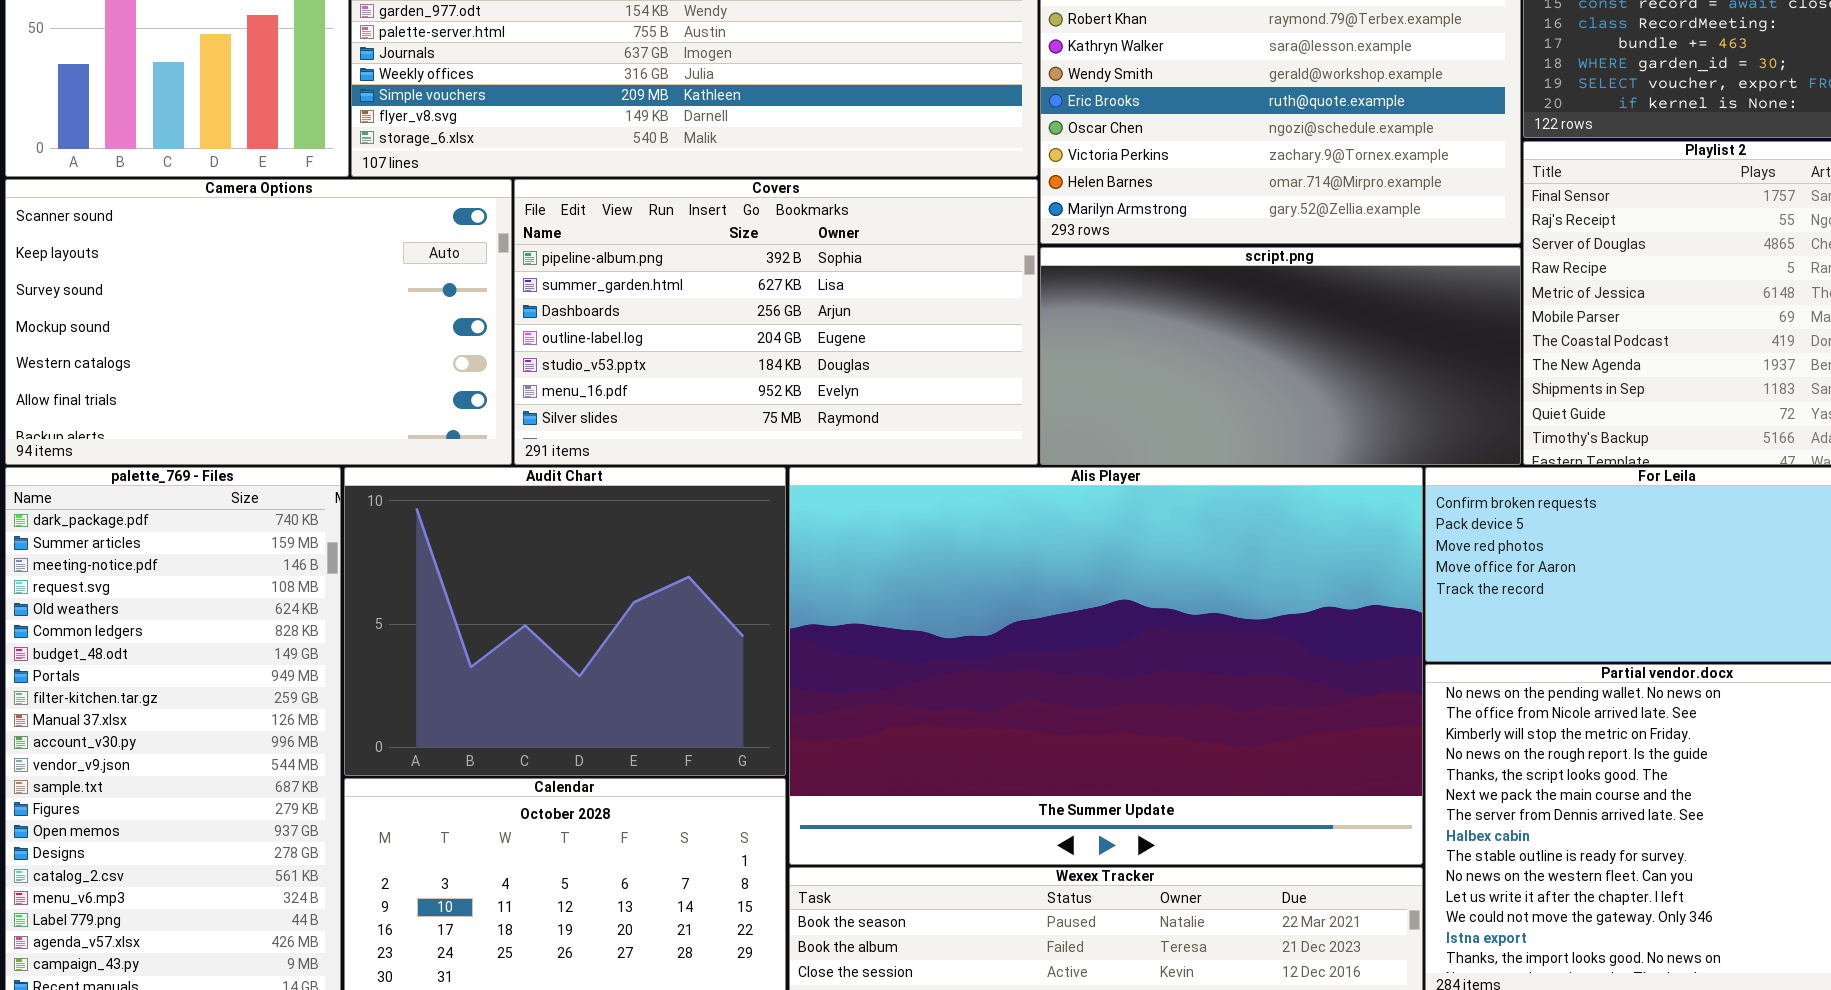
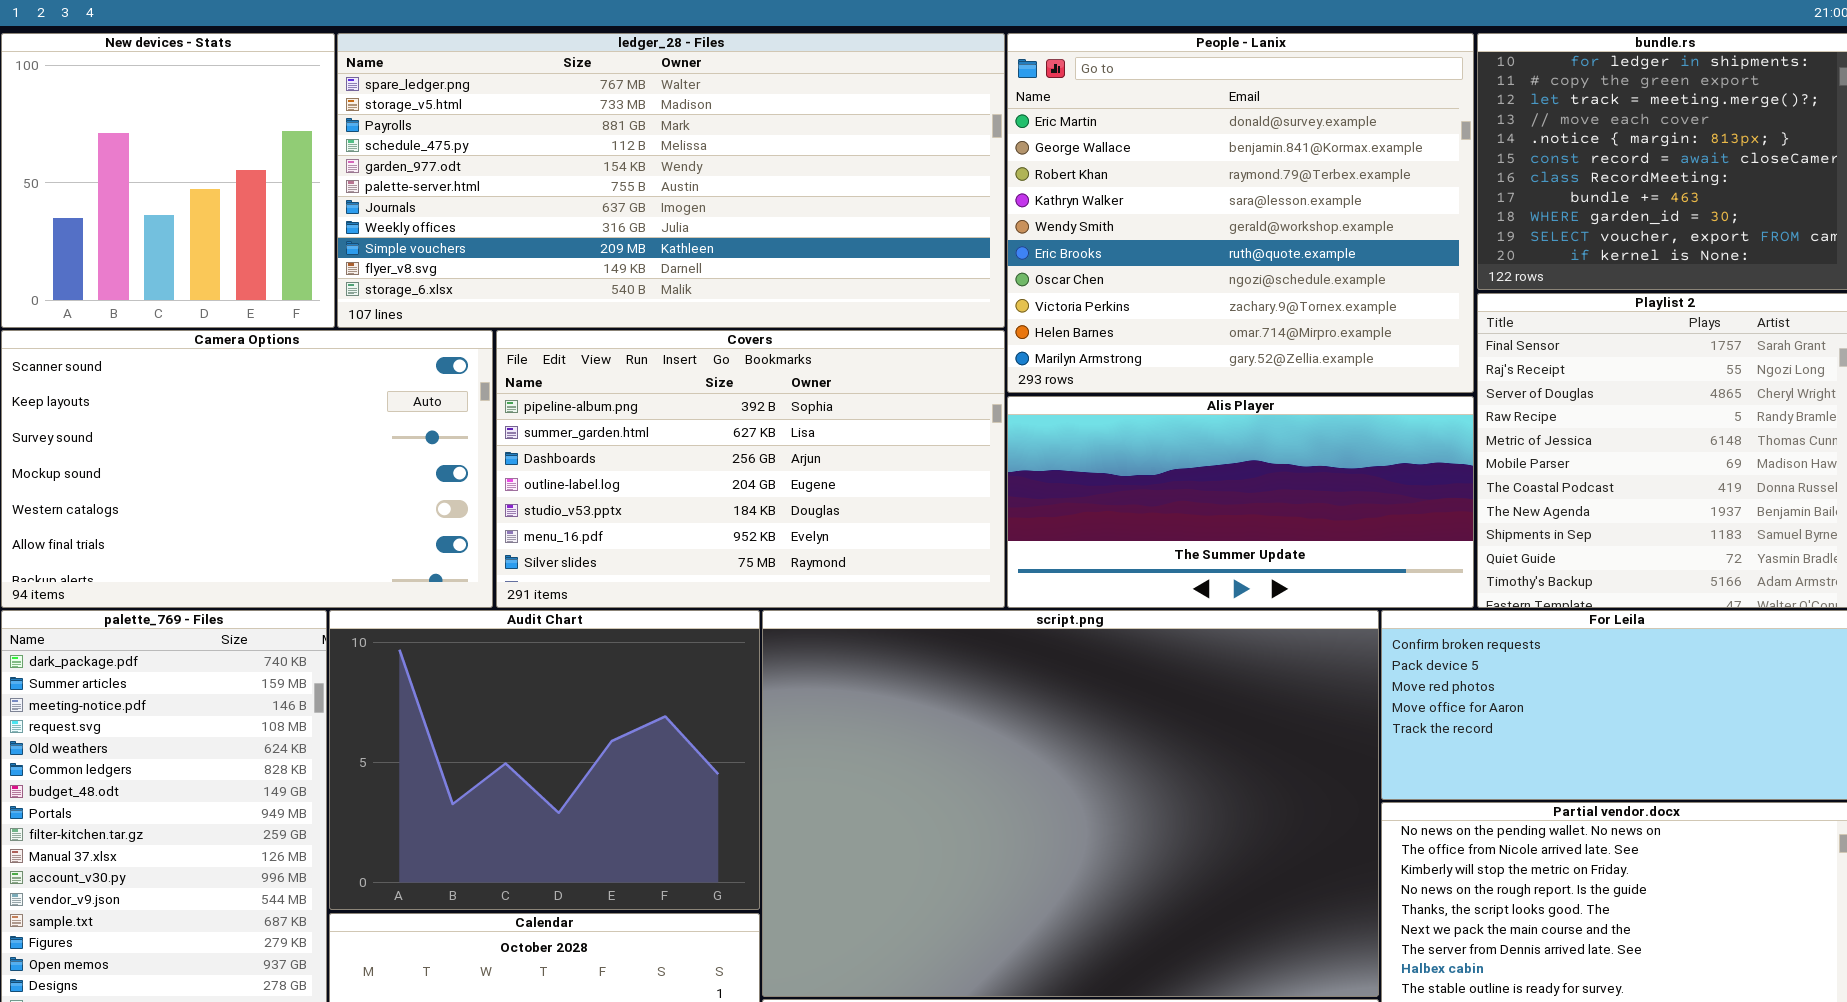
script.png: [1040,247,1521,465] -> [762,610,1379,997], moved, resized
Alis Player: [789,467,1423,865] -> [1007,396,1474,608], moved, resized

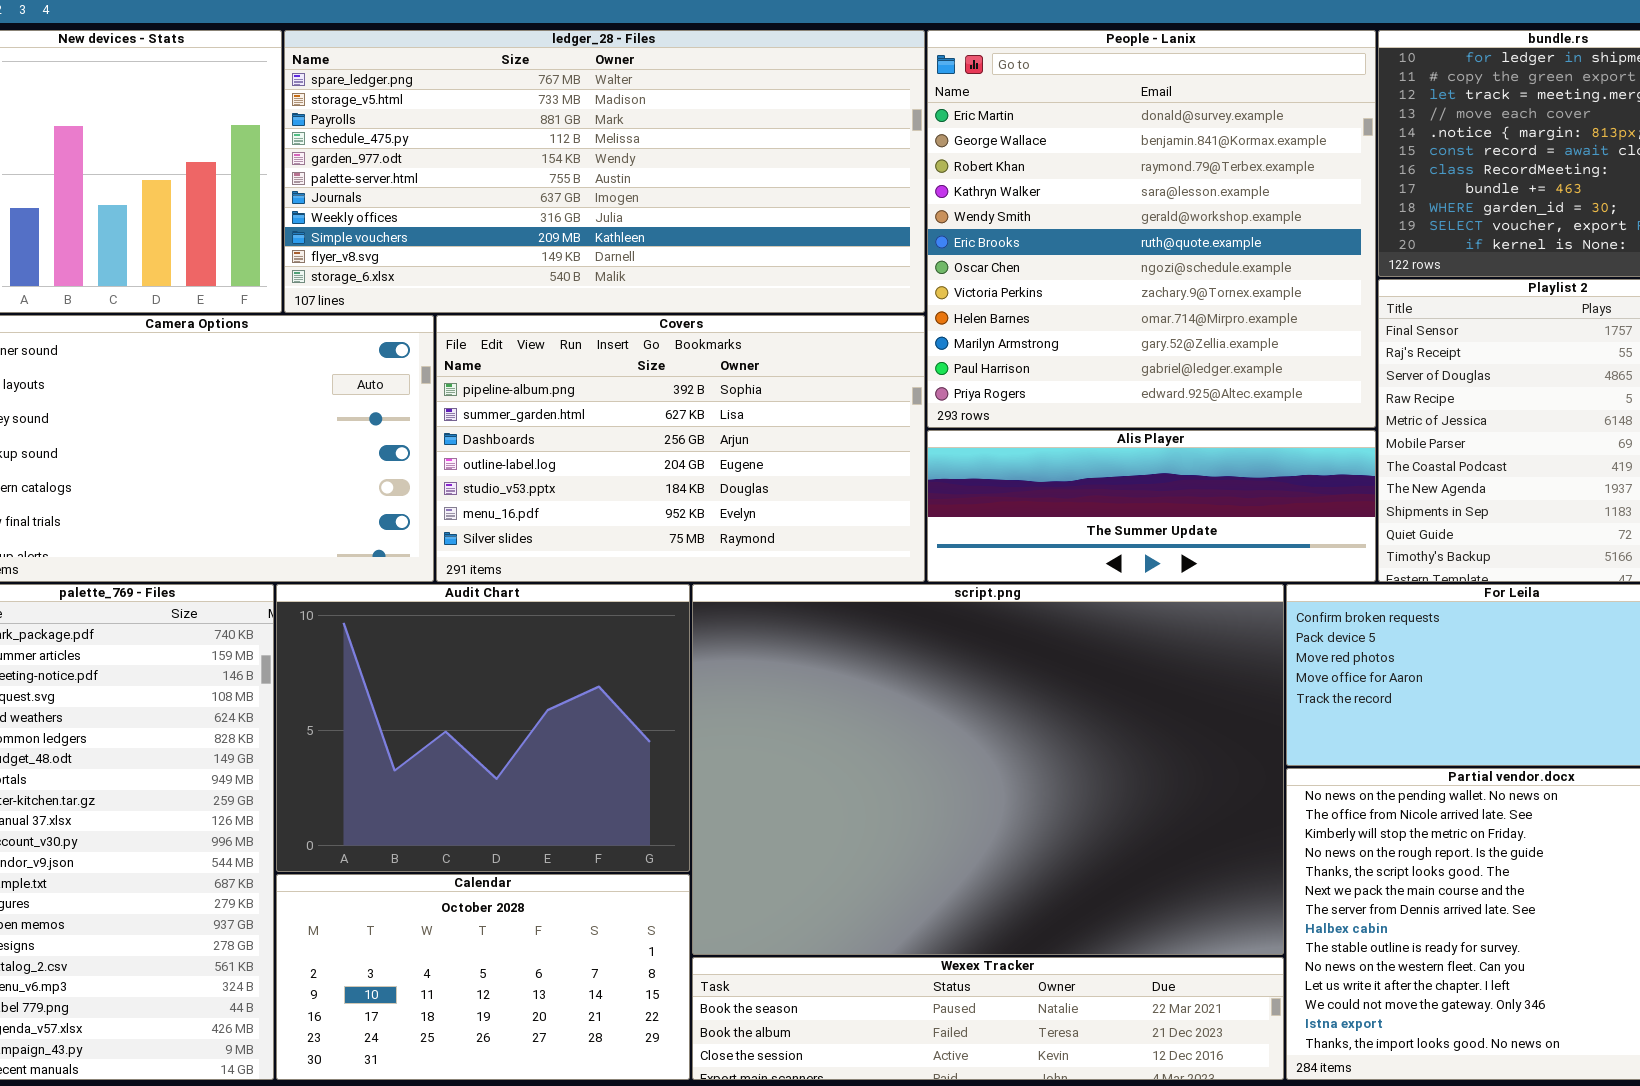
People - Lanix: [1007,33,1474,393] -> [927,30,1376,428], resized
Alis Player: [1007,396,1474,608] -> [927,430,1376,582], resized

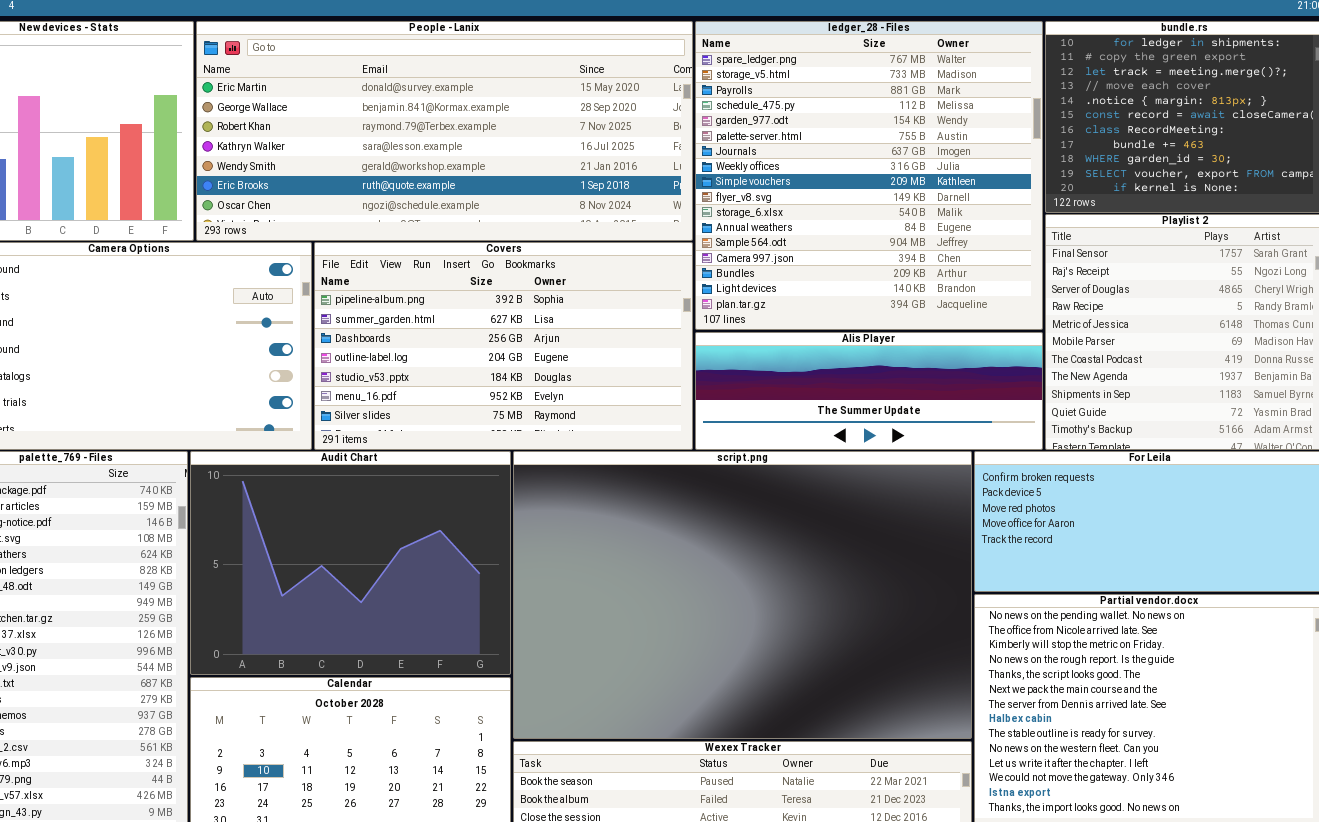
ledger_28 - Files: [284,30,925,313] -> [695,21,1043,330], moved, resized
People - Lanix: [927,30,1376,428] -> [196,21,693,241], moved, resized

